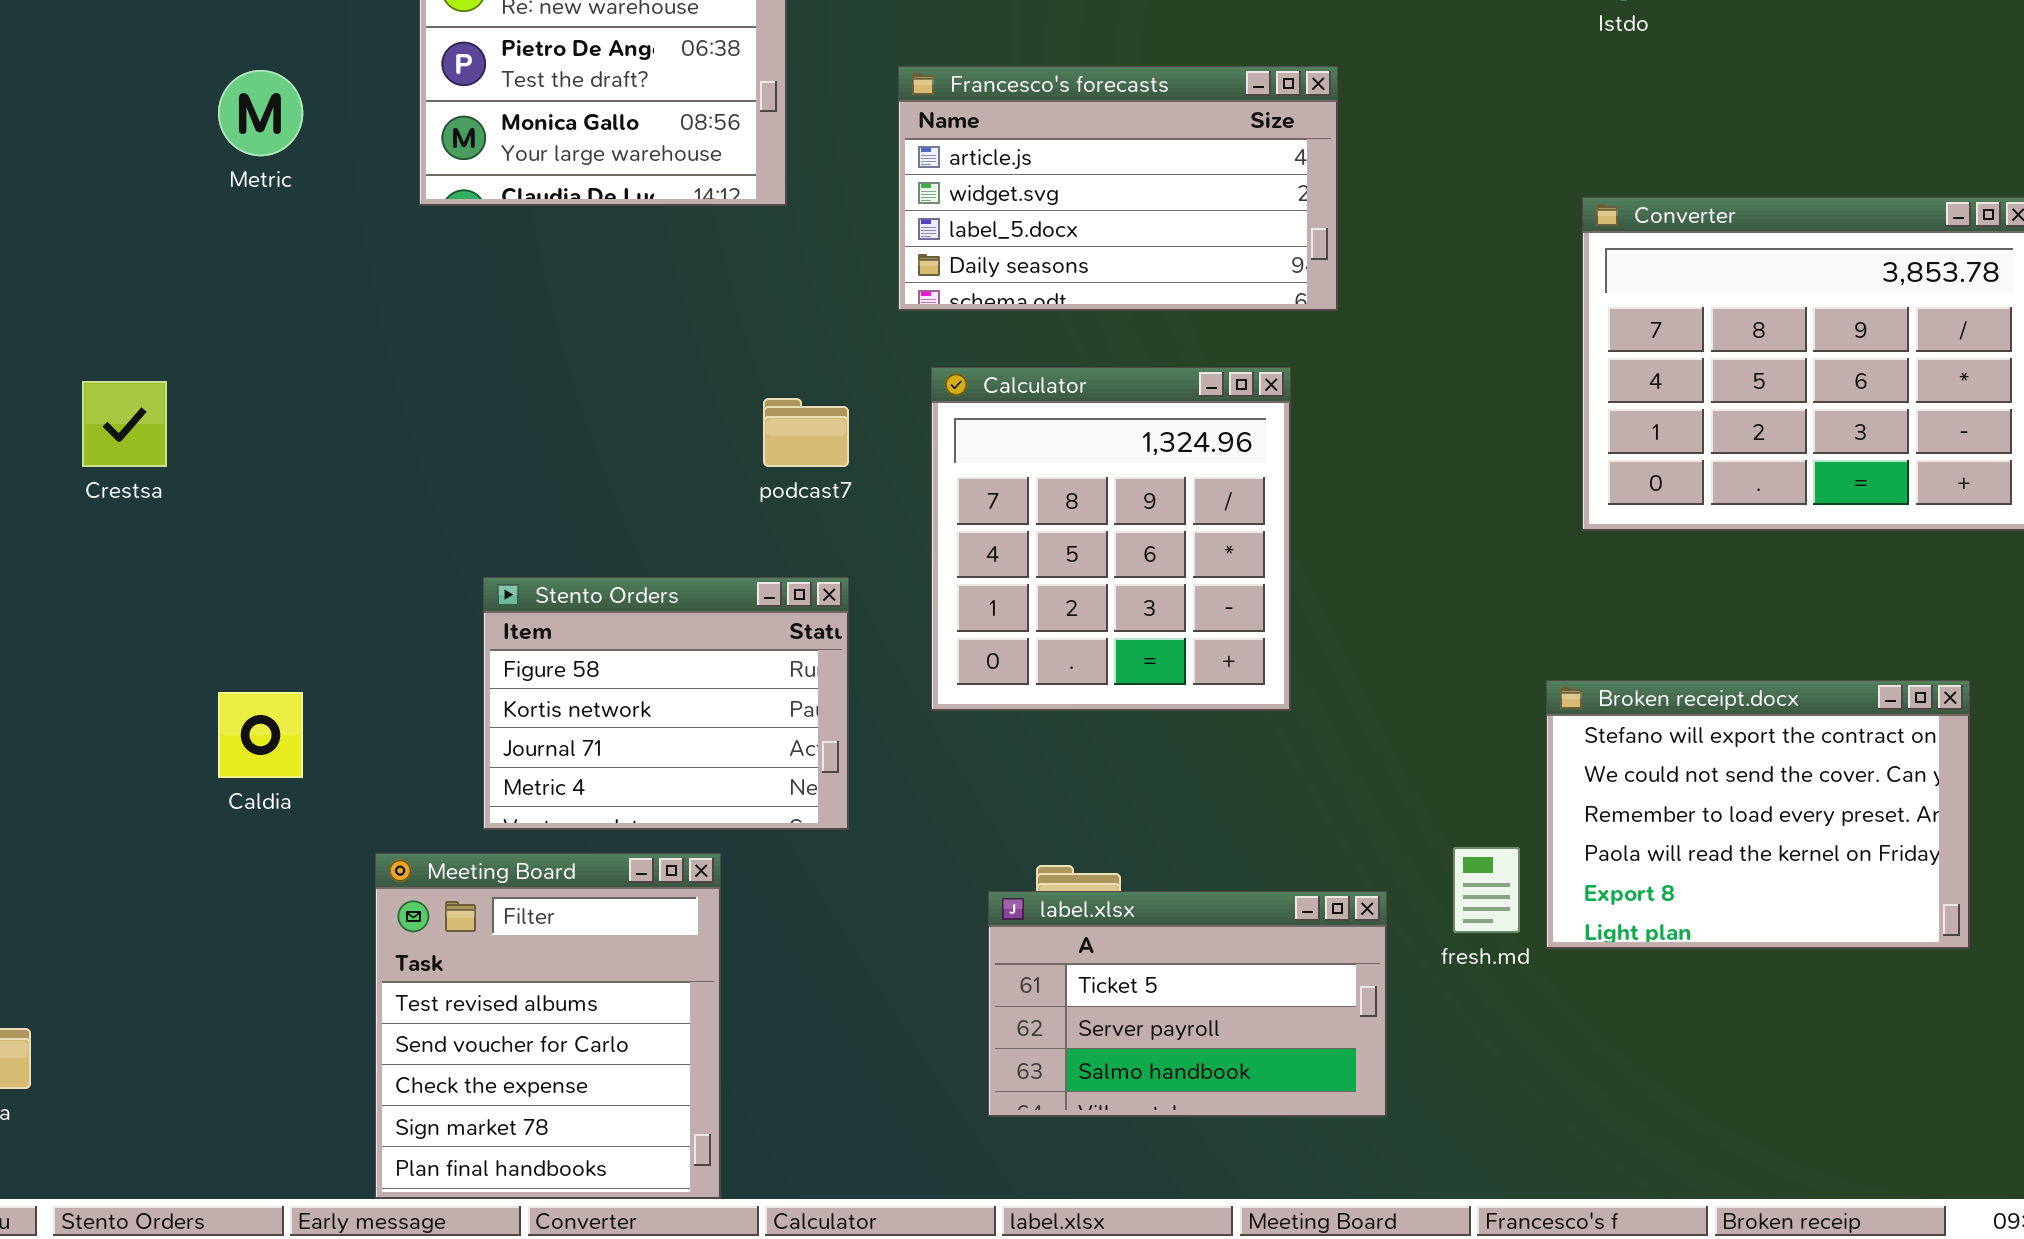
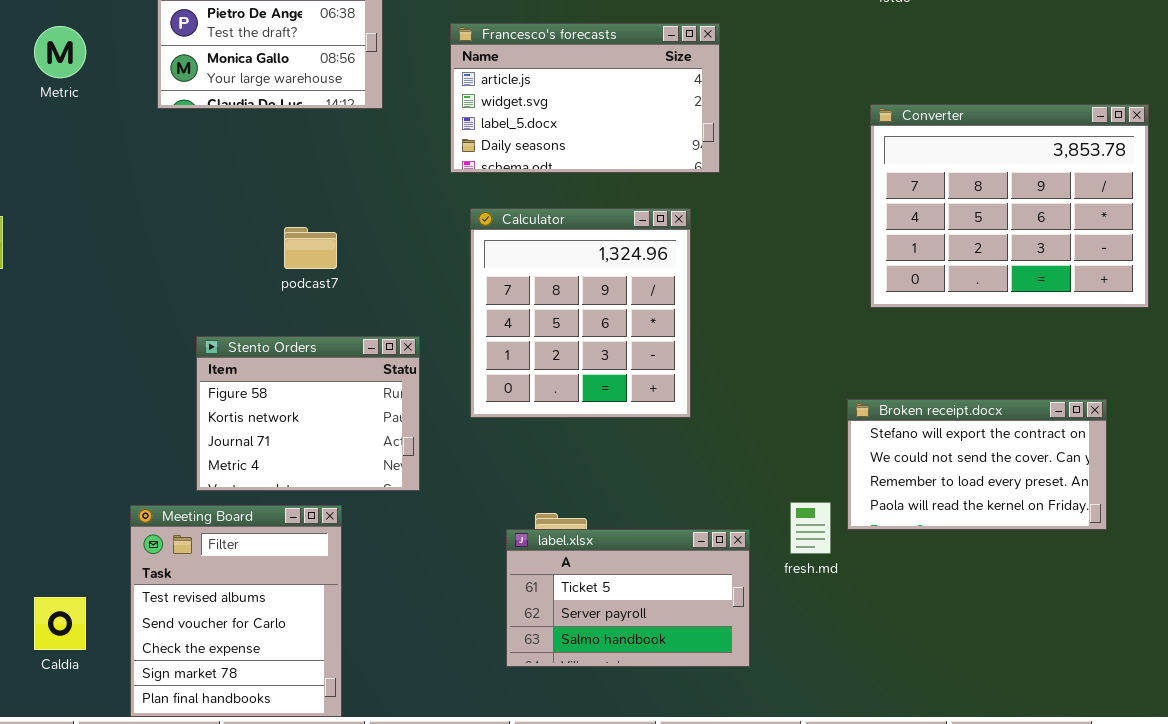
podcast7: [763,398,849,467] -> [284,227,337,269], moved
Broken receipt.docx: [1546,680,1970,949] -> [847,399,1107,530], resized
Caldia: [218,692,303,778] -> [34,597,86,650], moved

